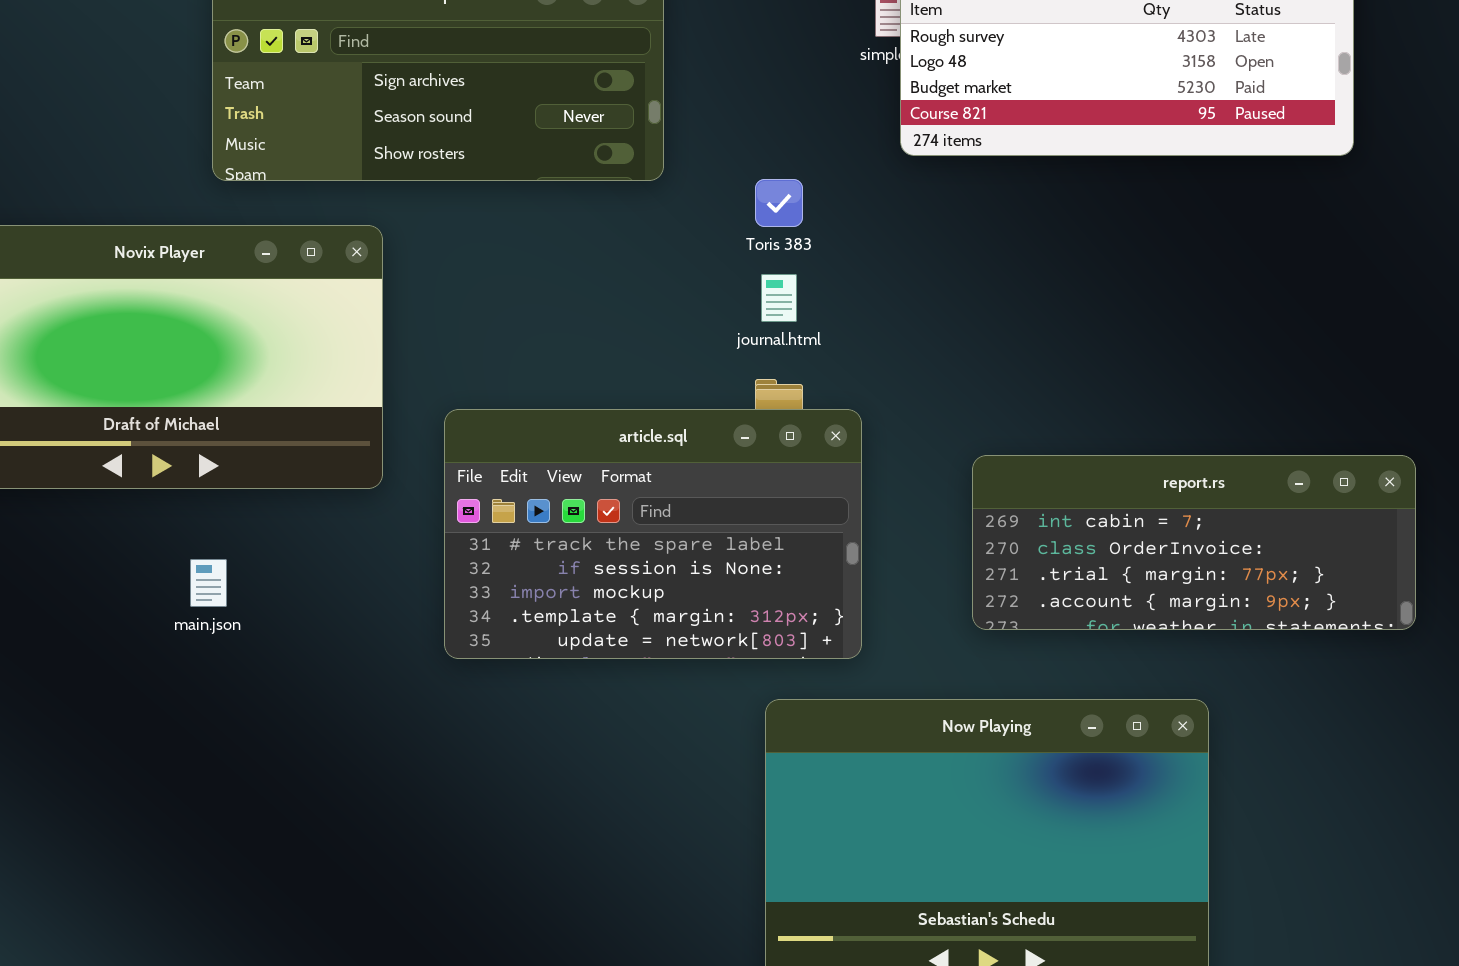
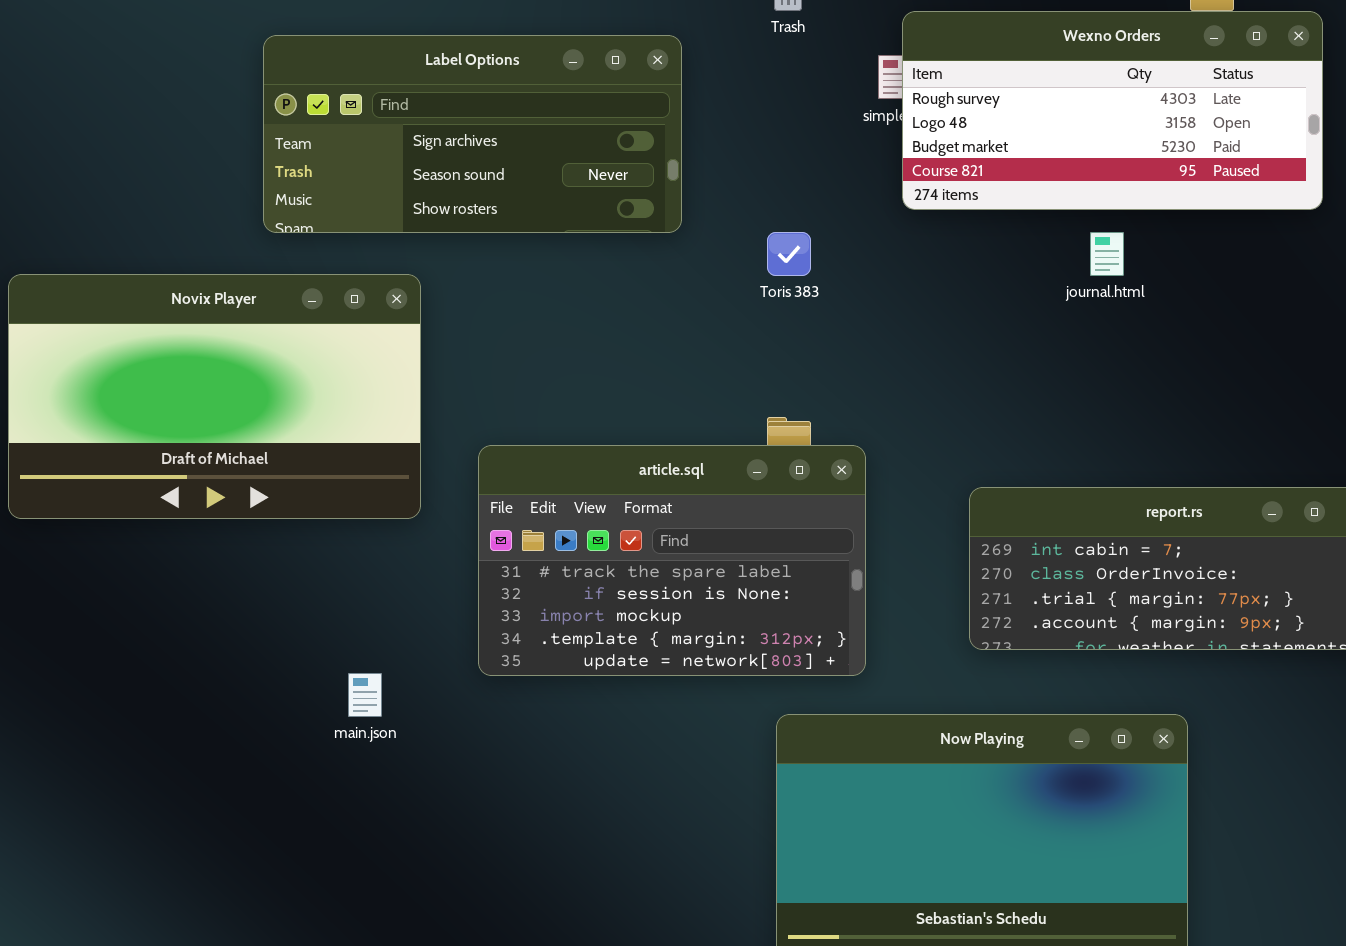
journal.html: [761,274,797,322] -> [1090,232,1124,276], moved
main.json: [190,559,227,607] -> [348,673,382,717], moved

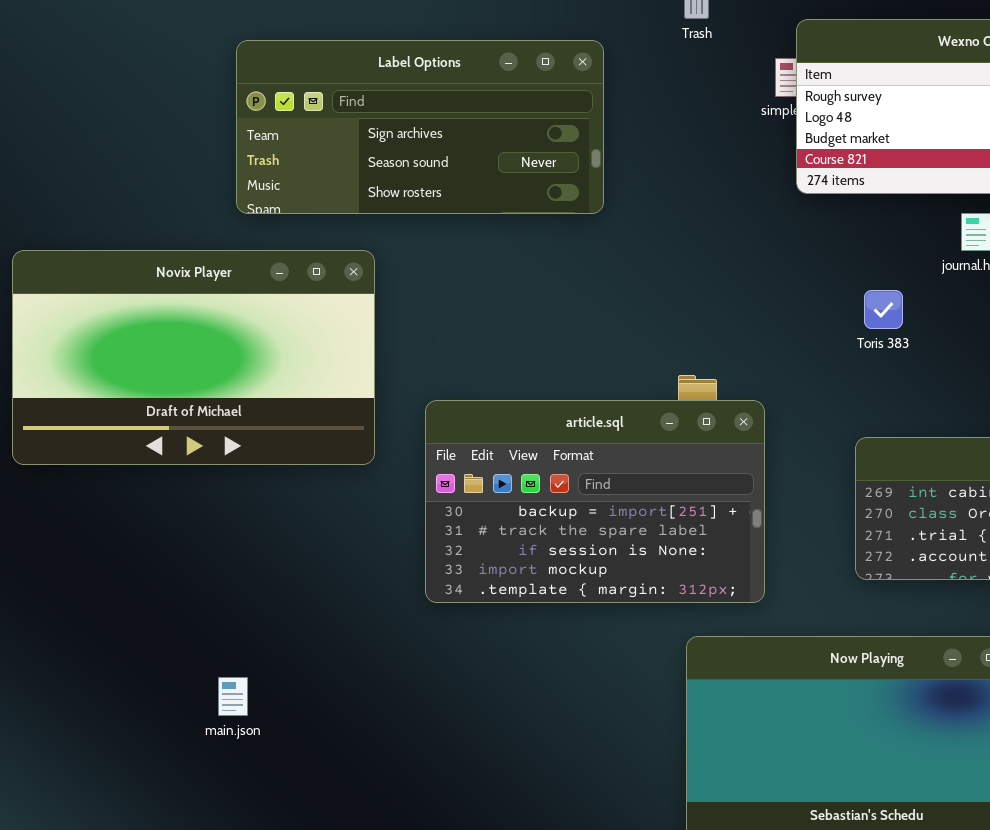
Toris 383: [767,232,811,276] -> [864,290,903,329], moved
article.sql: [478,445,866,676] -> [425,400,765,603], scrolled up 1 row
main.json: [348,673,382,717] -> [218,677,248,716], moved

